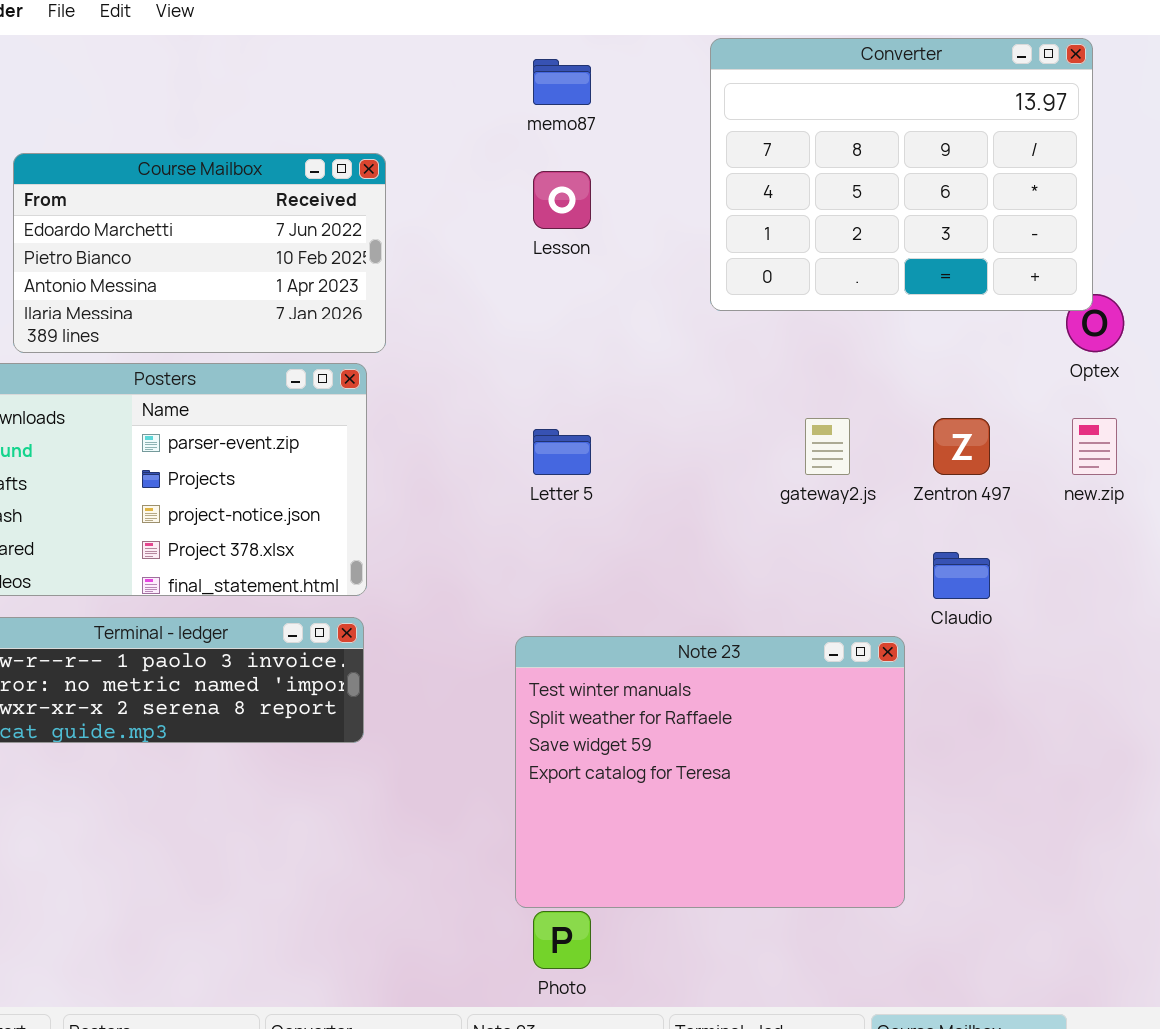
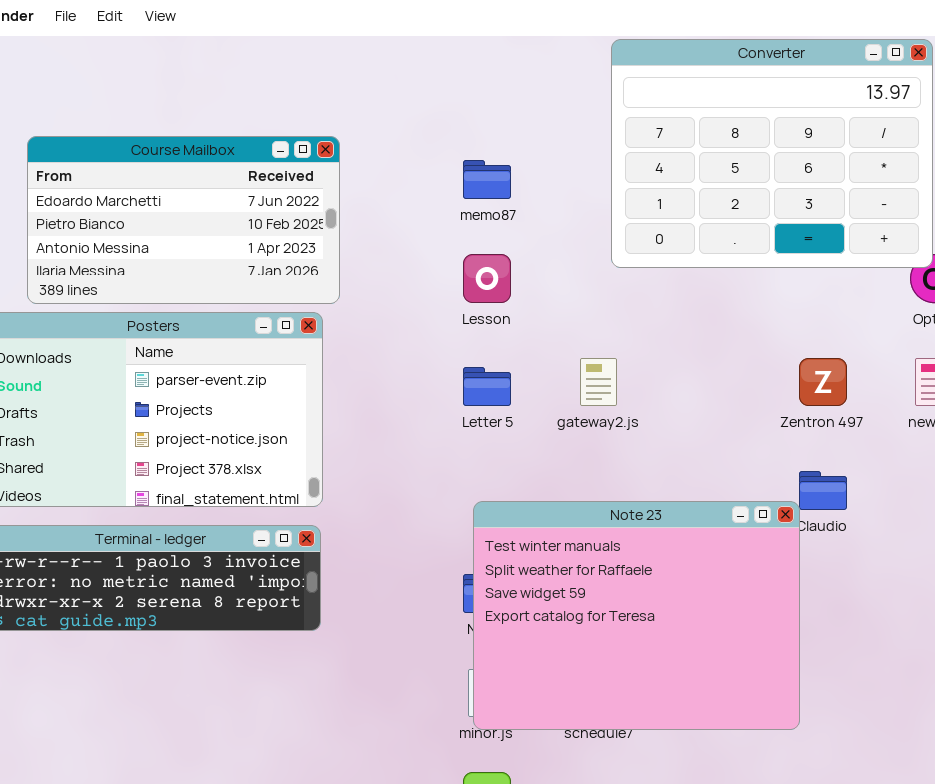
memo87: [533,59,591,105] -> [463,160,511,199], moved
Lesson: [533,171,591,229] -> [463,254,511,303], moved
gateway2.js: [805,418,850,475] -> [580,358,617,406], moved
Note 23: [515,636,905,908] -> [473,501,800,730], moved

